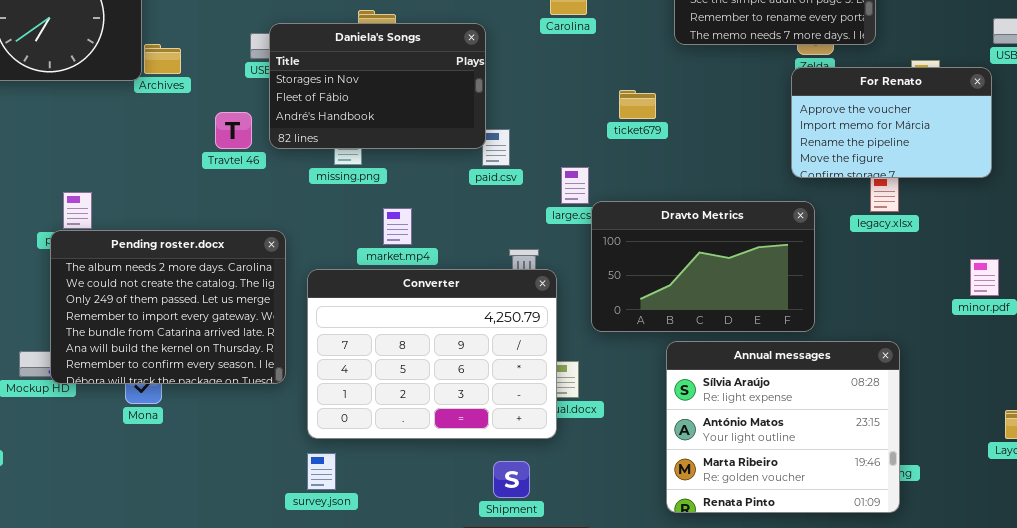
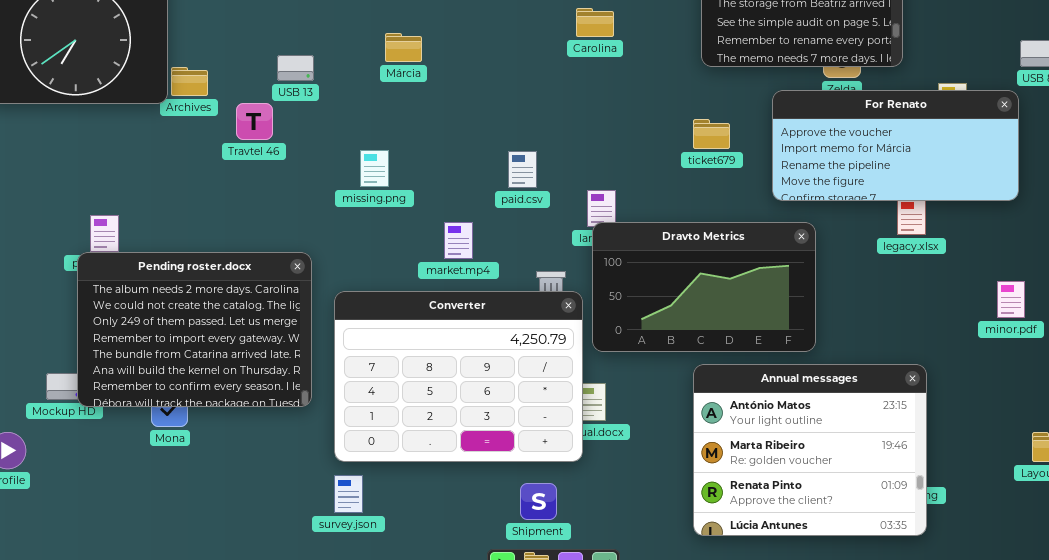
Daniela's Songs: [269,23,486,149] -> none, closed
For Renato: [791,67,992,178] -> [772,90,1019,201], resized
ticket679: [619,90,656,119] -> [693,119,730,149], moved
Travtel 46: [215,112,252,149] -> [236,103,273,140], moved
Dravto Metrics: [591,201,815,332] -> [592,222,816,352], moved
market.mp4: [383,208,412,245] -> [444,222,473,259], moved
Annual messages: [666,341,900,513] -> [693,364,927,536], scrolled down 1 row

